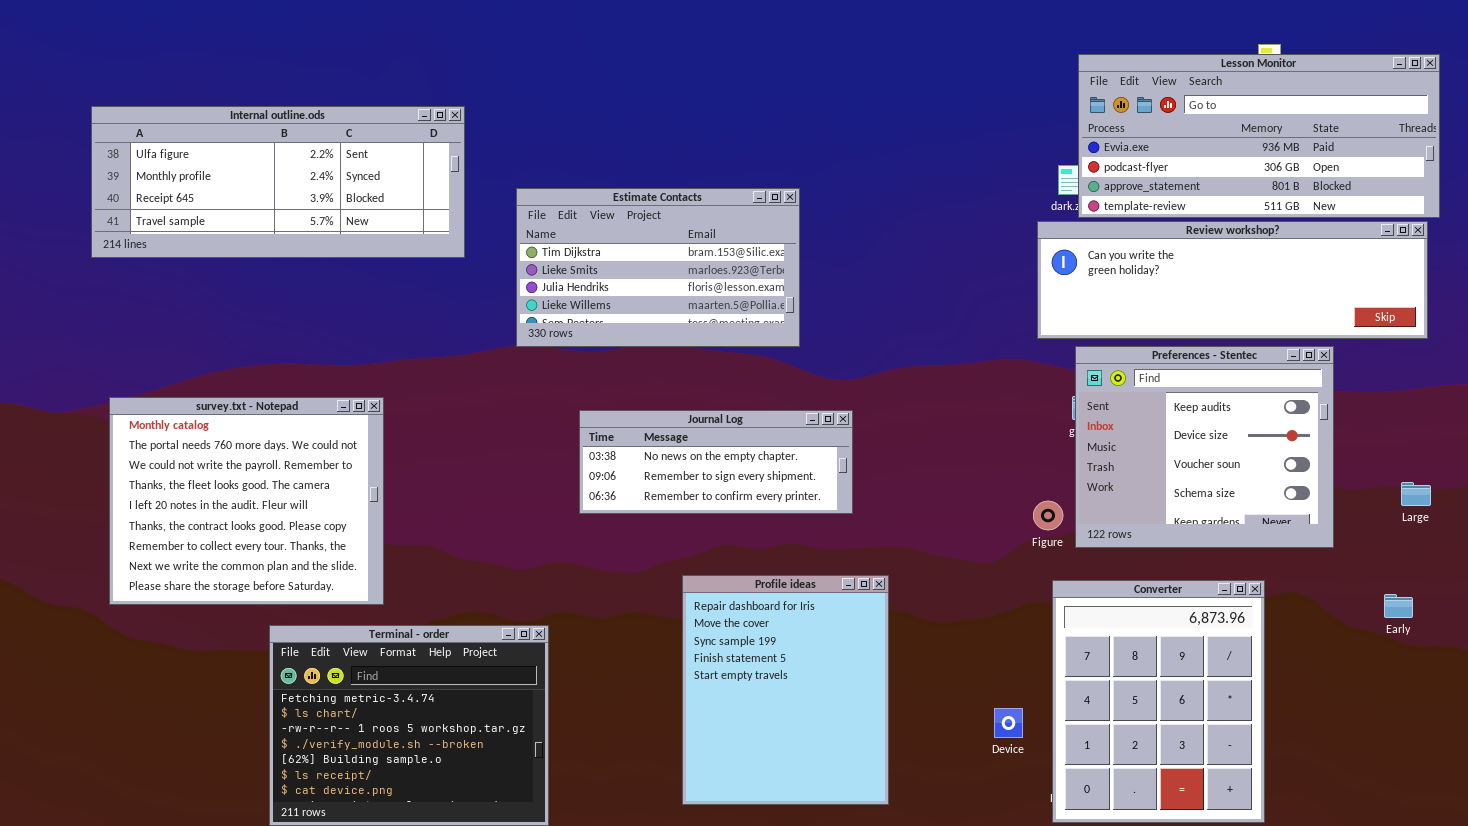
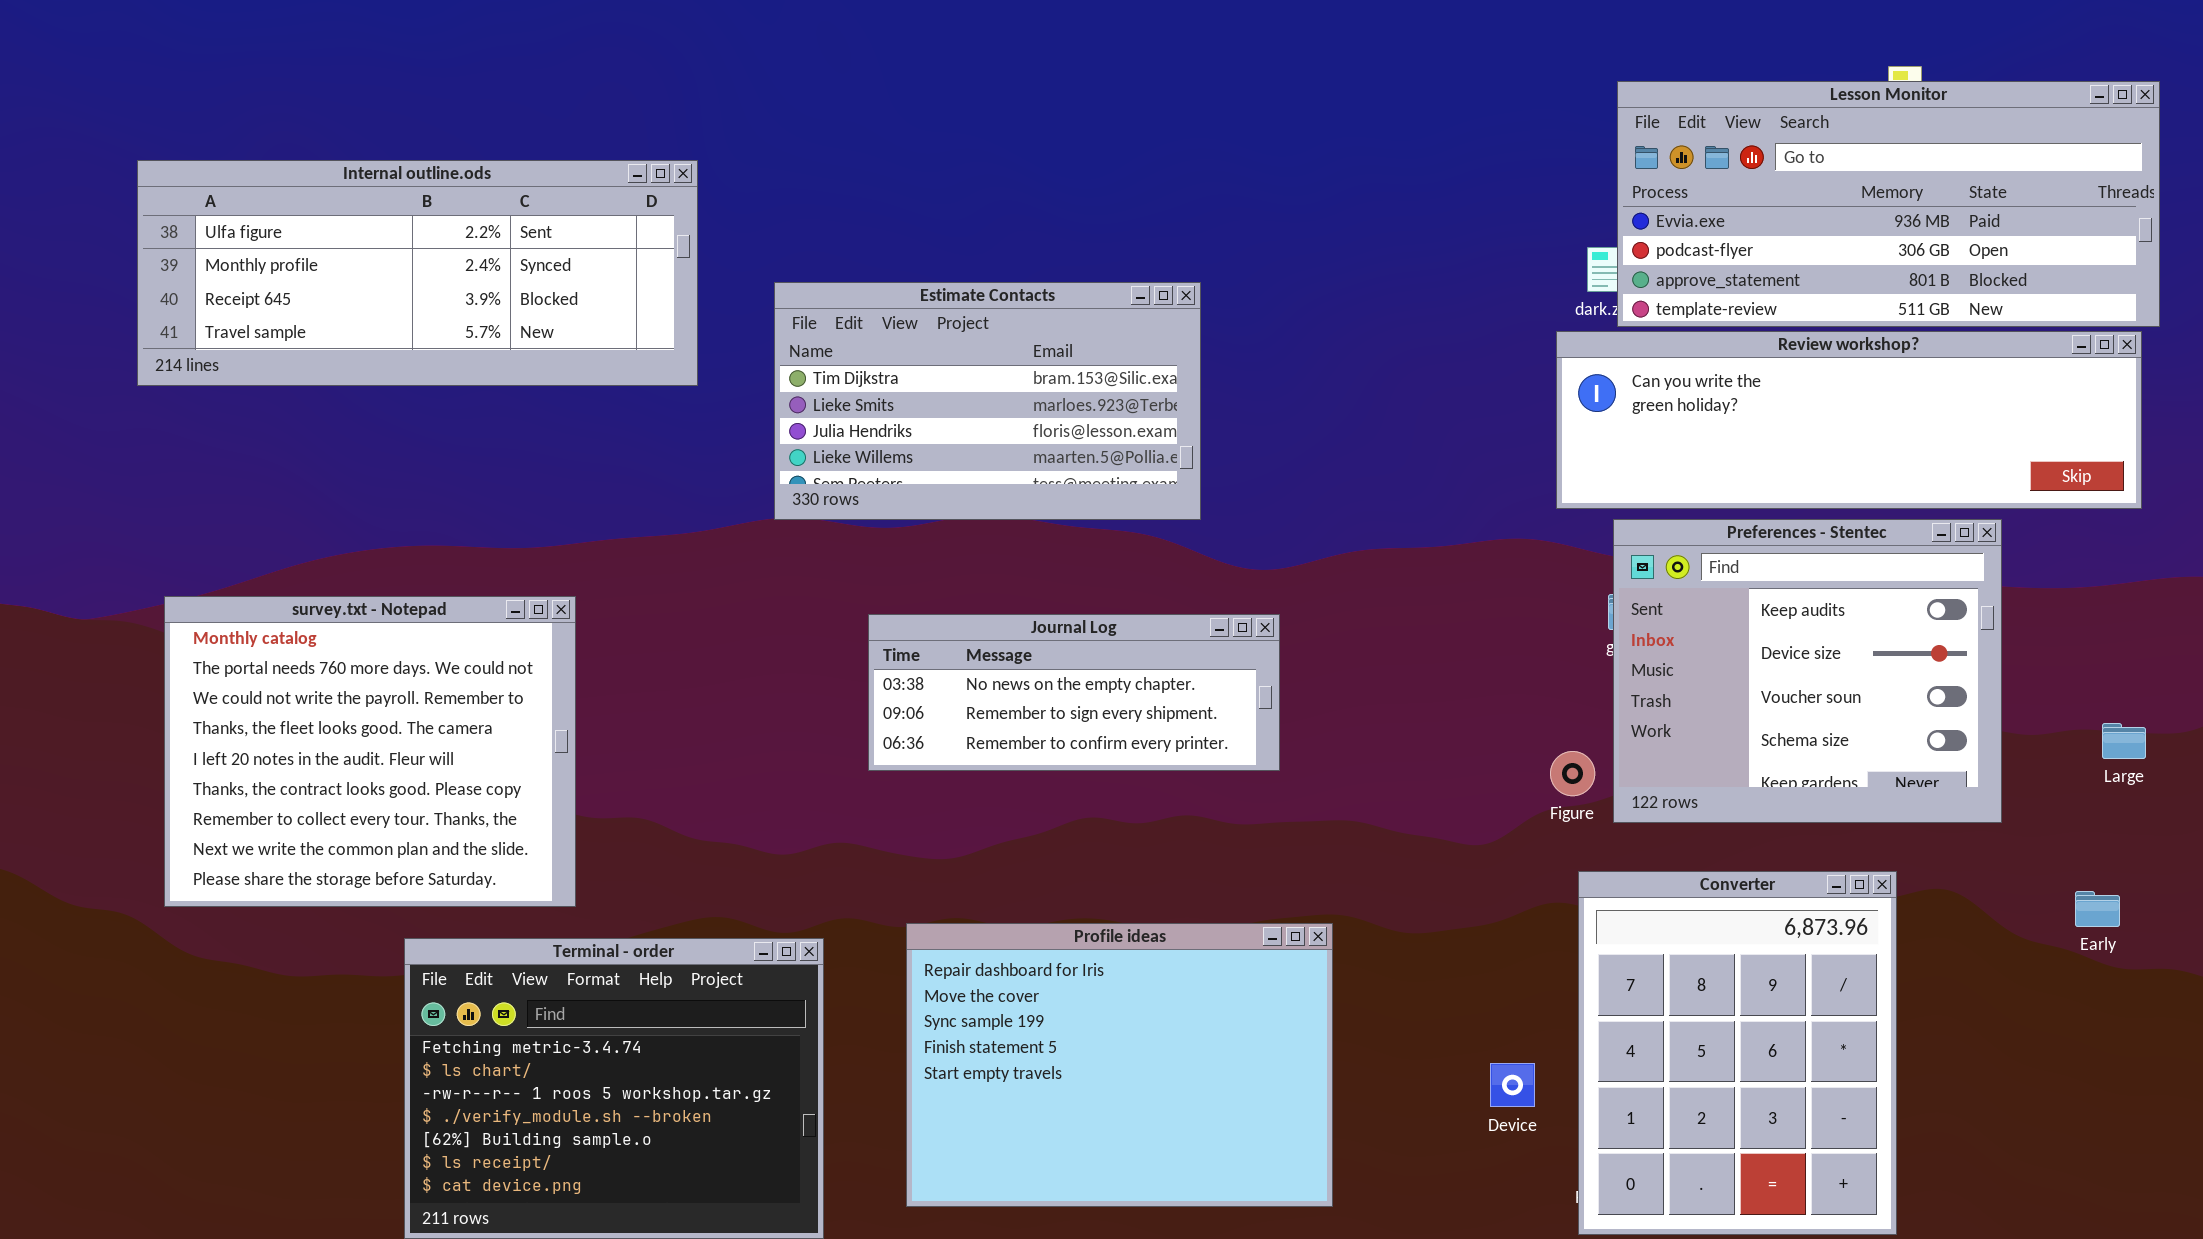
Profile ideas: [682,575,889,805] -> [906,923,1333,1207], resized

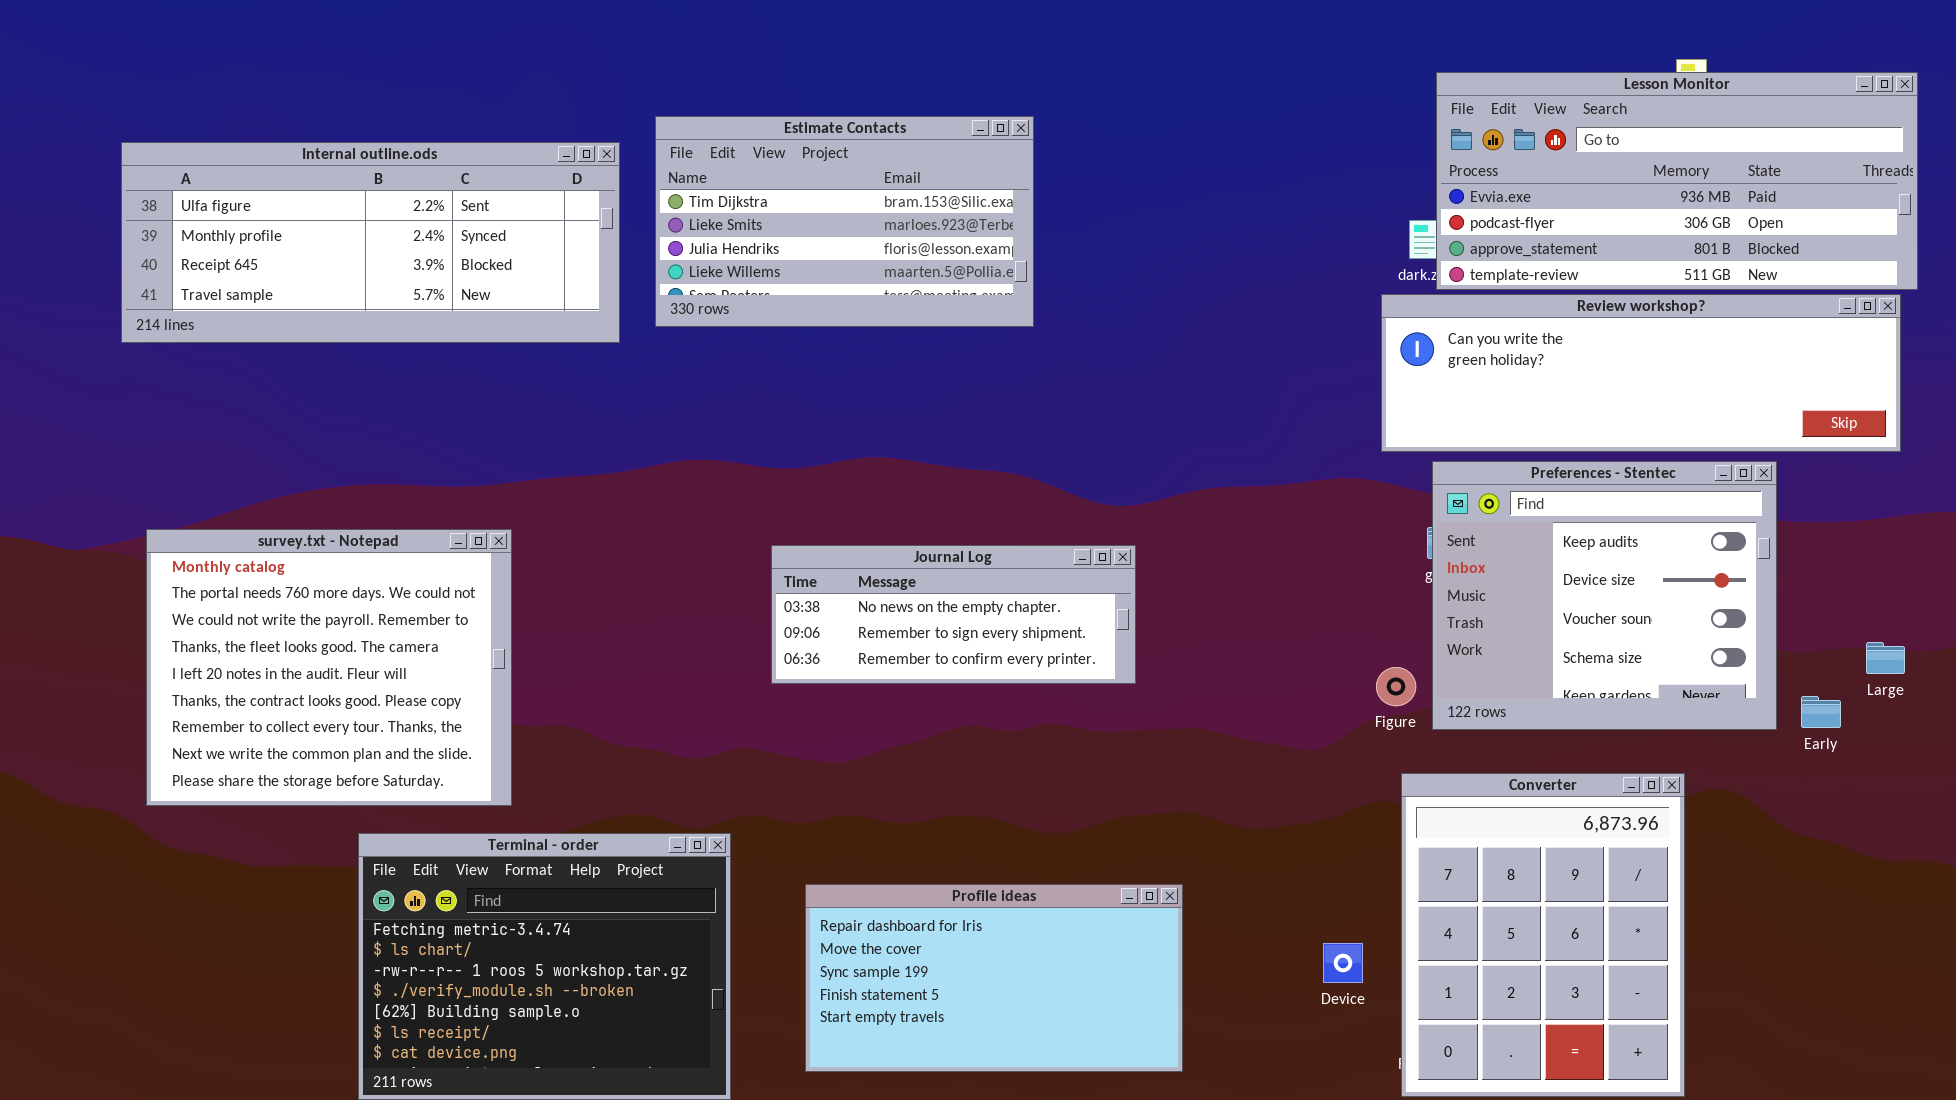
Estimate Contacts: [774,282,1201,520] -> [655,116,1034,327], moved
Early: [2075,891,2120,927] -> [1801,696,1841,728], moved
Profile ideas: [906,923,1333,1207] -> [805,884,1183,1072], resized

